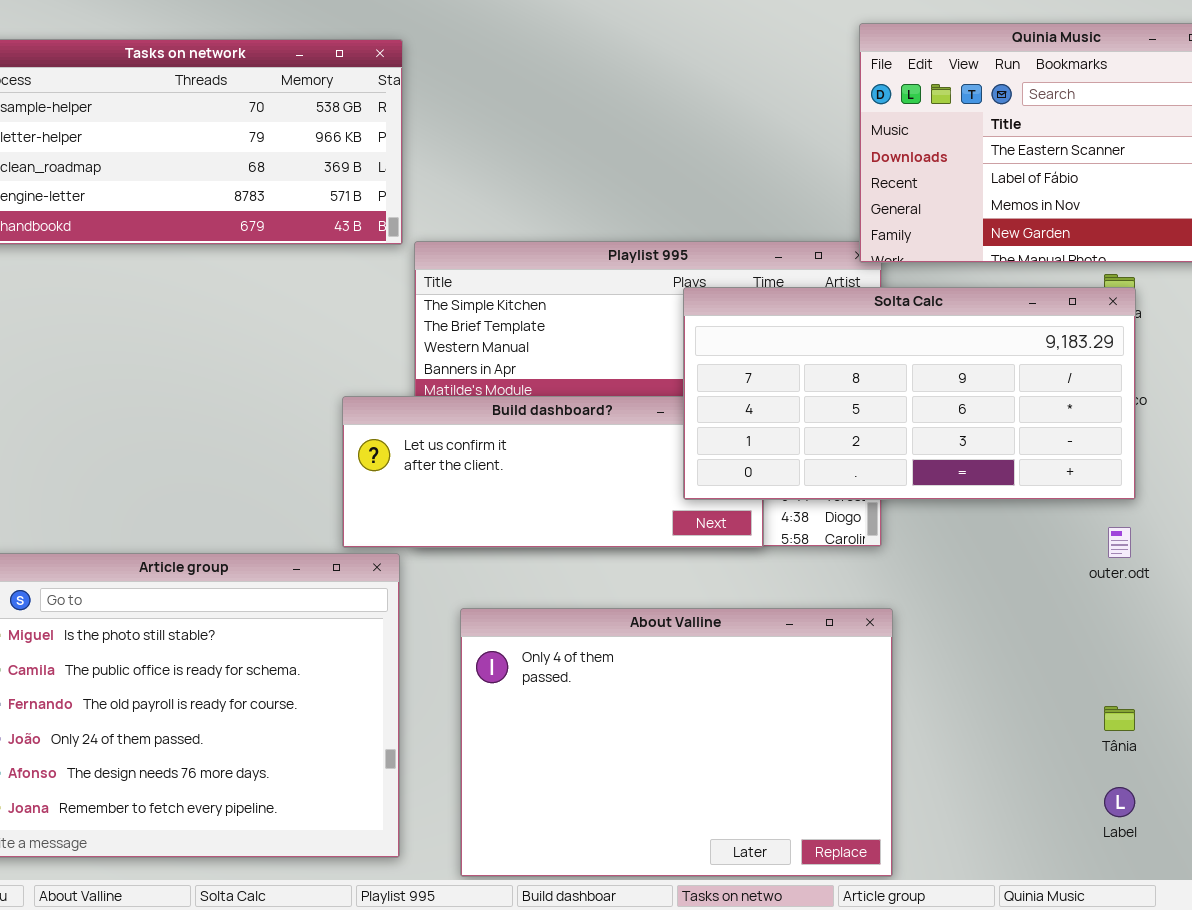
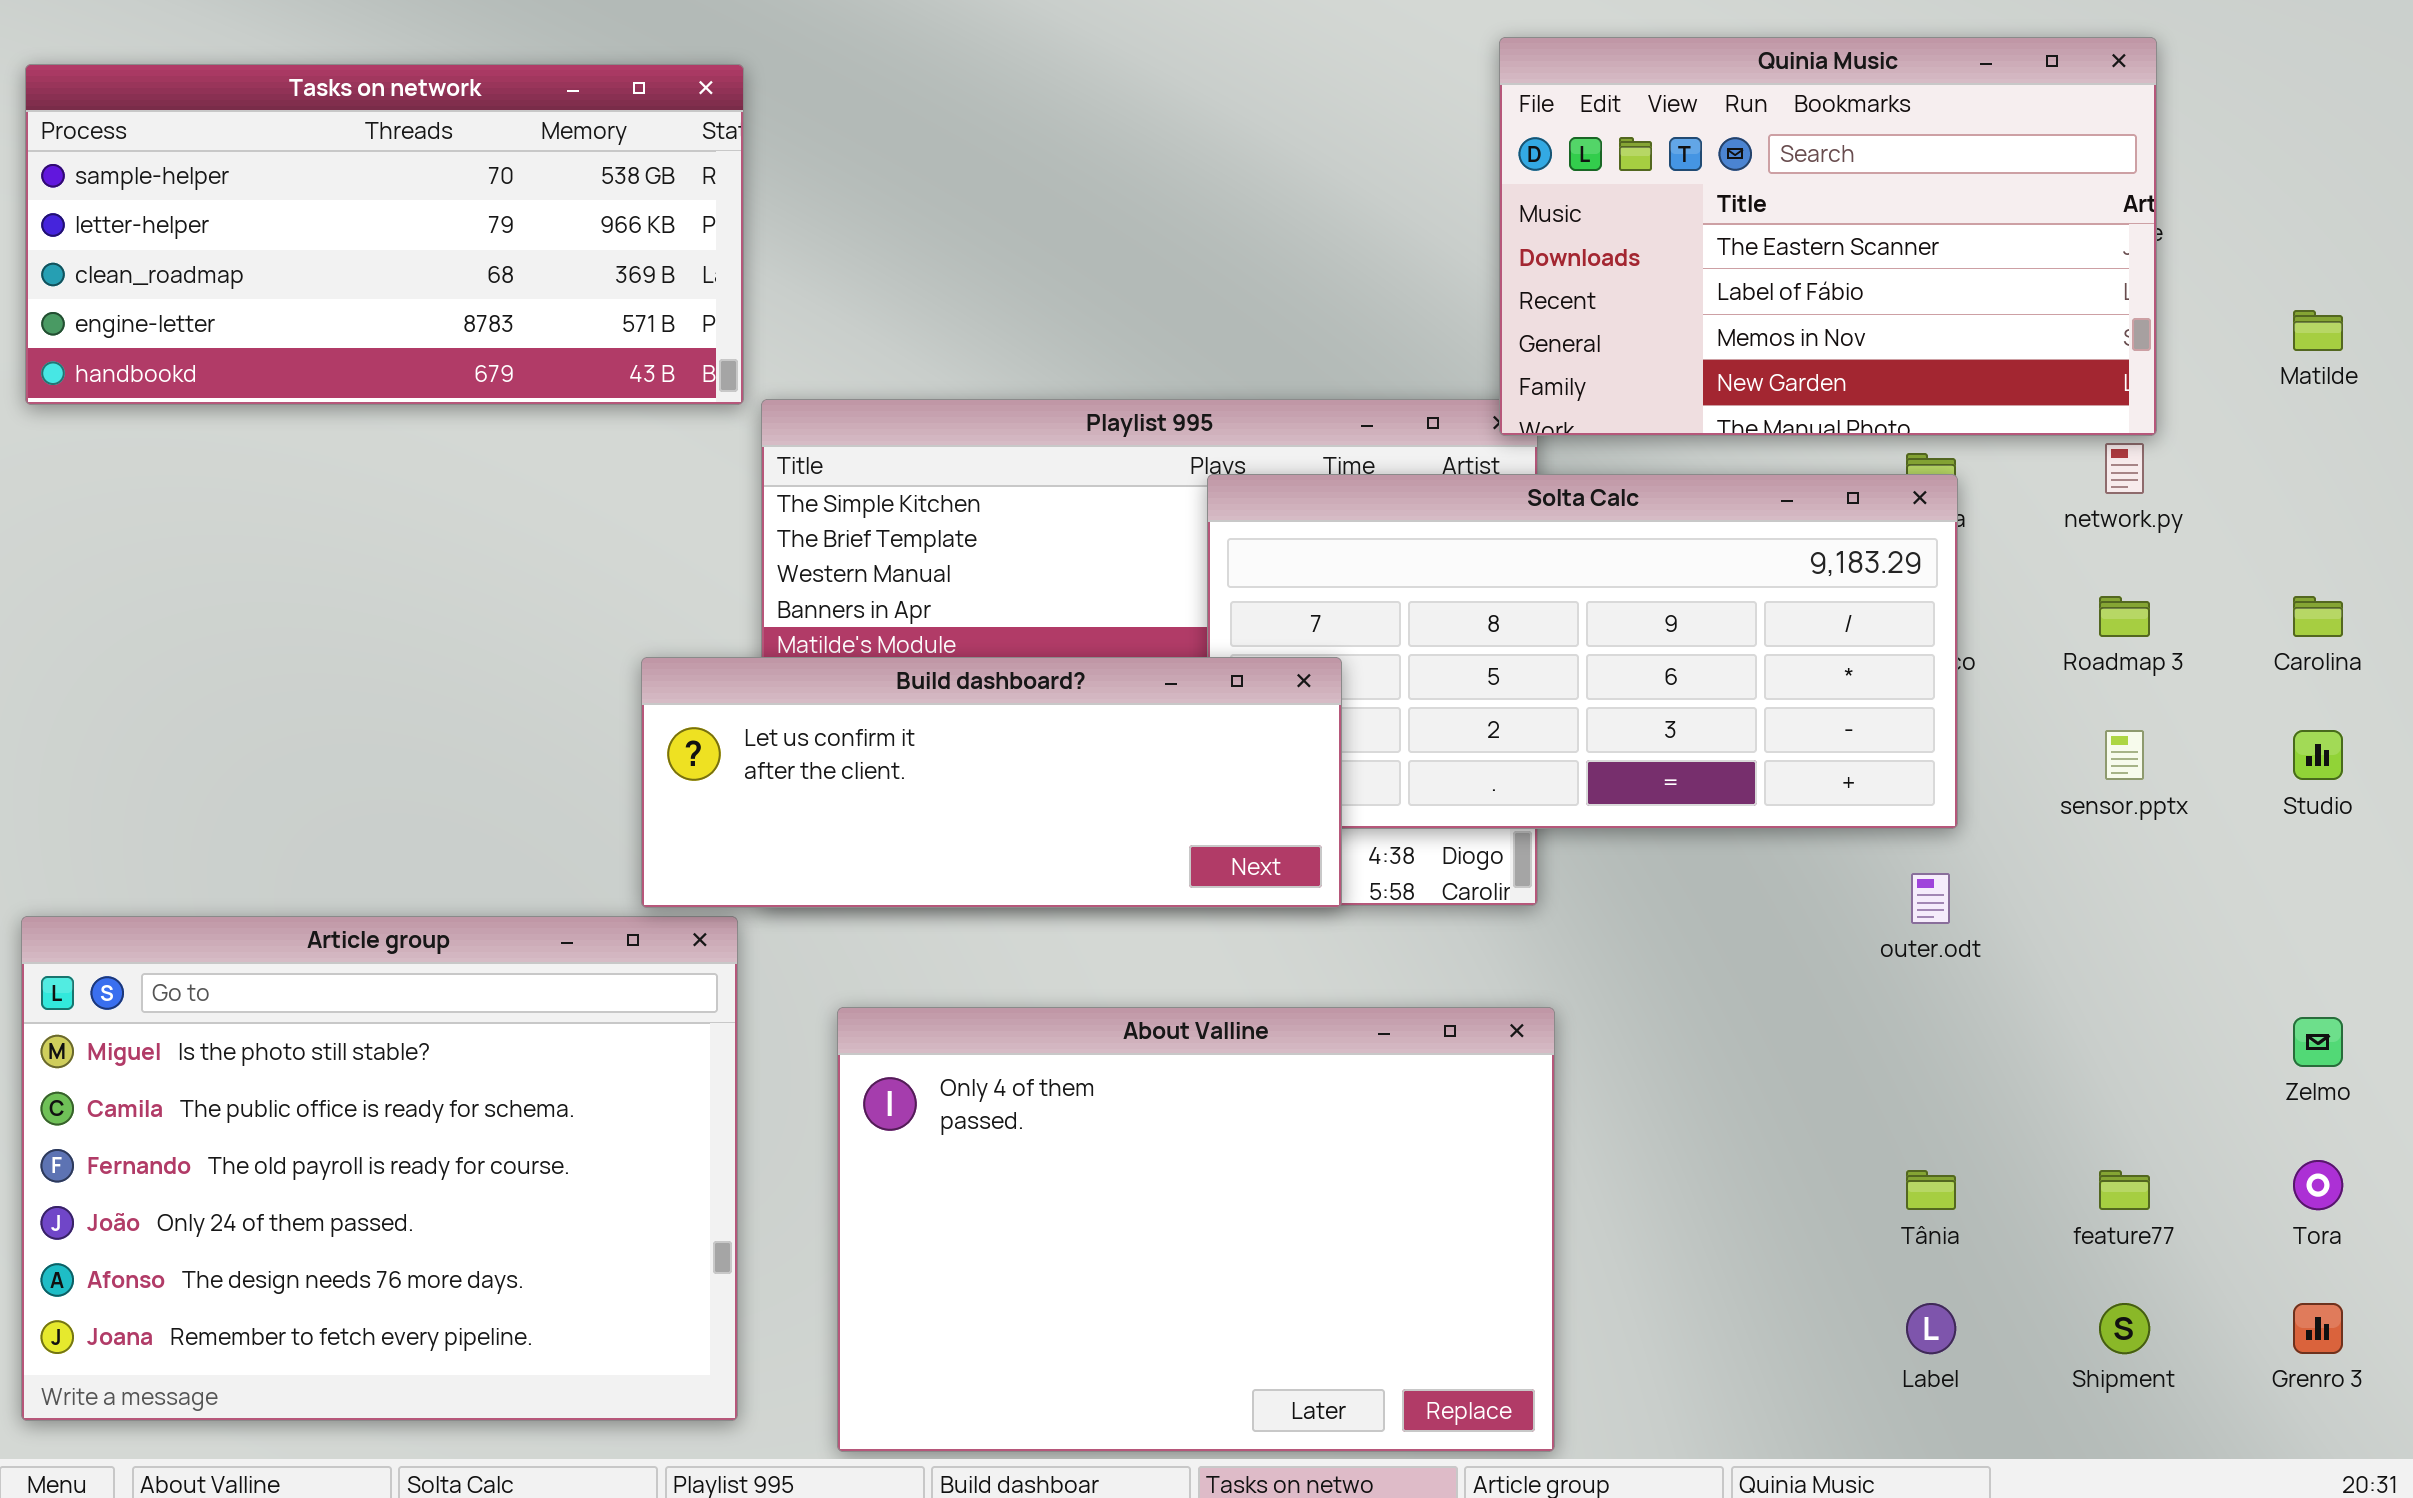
Build dashboard?: [342,396,764,548] -> [641,657,1342,908], raised

